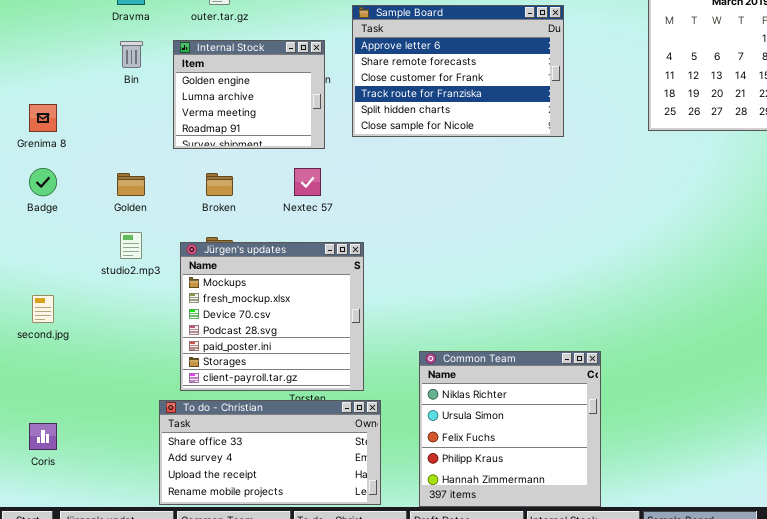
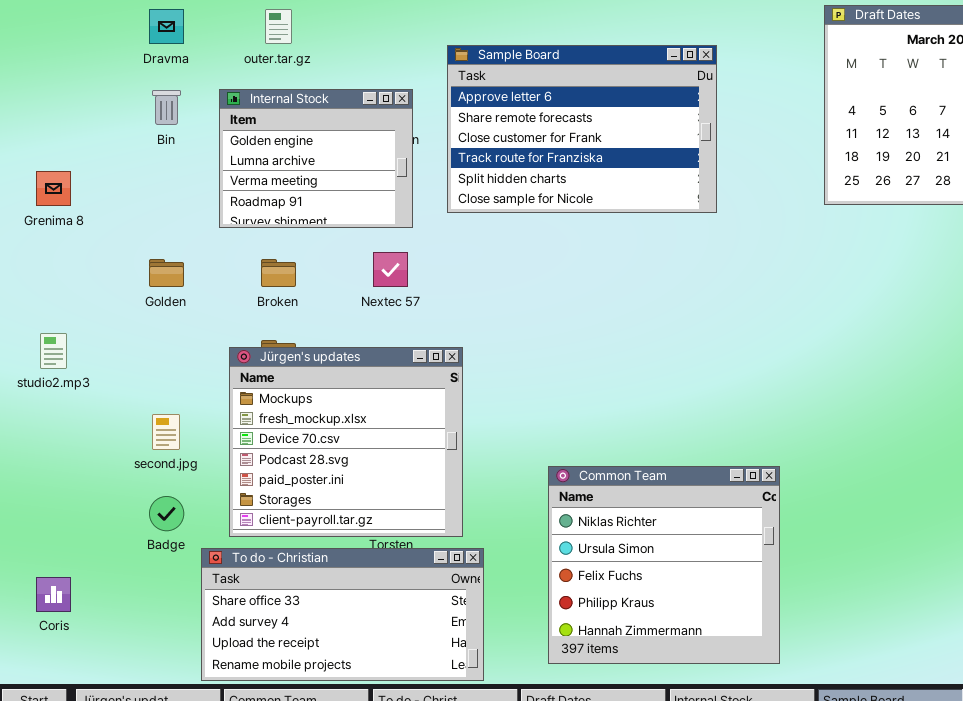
Badge: [29,168,57,196] -> [149,496,184,531], moved
studio2.mp3: [120,232,142,259] -> [40,333,67,369], moved
second.jpg: [32,295,54,323] -> [152,414,180,450], moved
Common Team: [419,351,601,507] -> [548,466,780,664], moved

